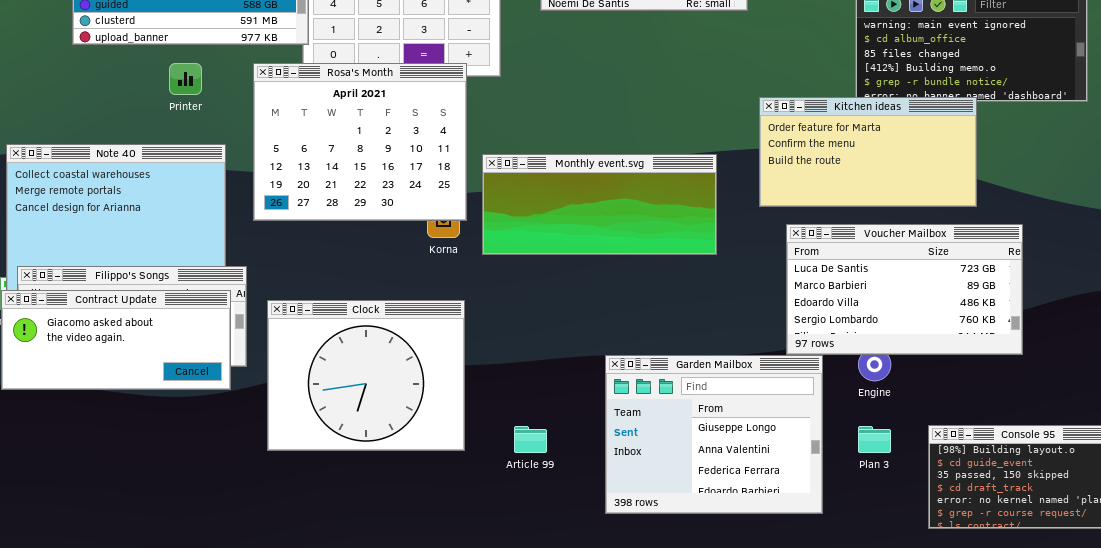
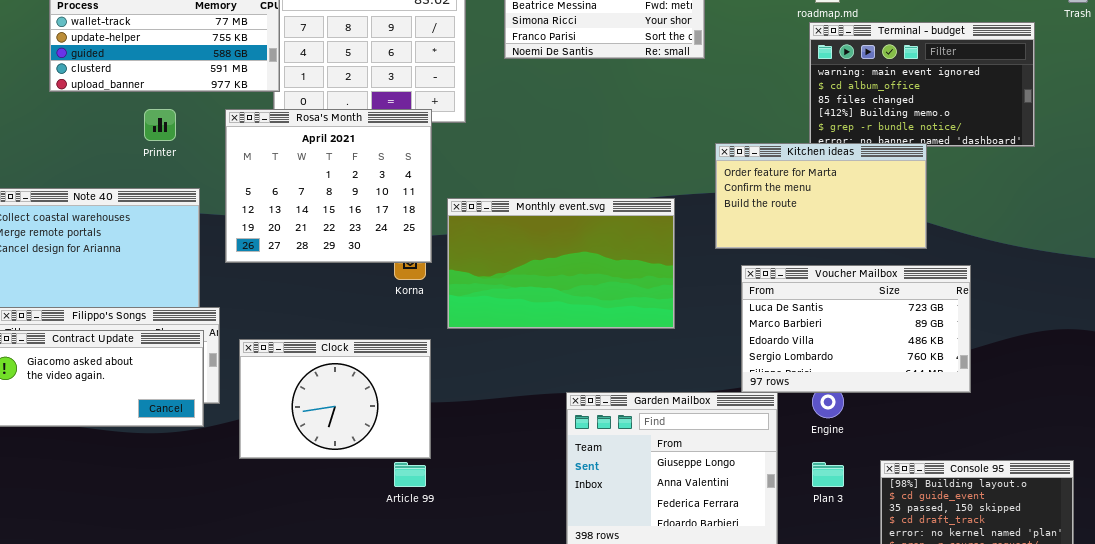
Monthly event.svg: [482,154,717,255] -> [447,198,675,329], resized
Clock: [267,300,465,451] -> [239,339,431,459], resized
Article 99: [514,426,547,453] -> [394,462,426,487], moved

